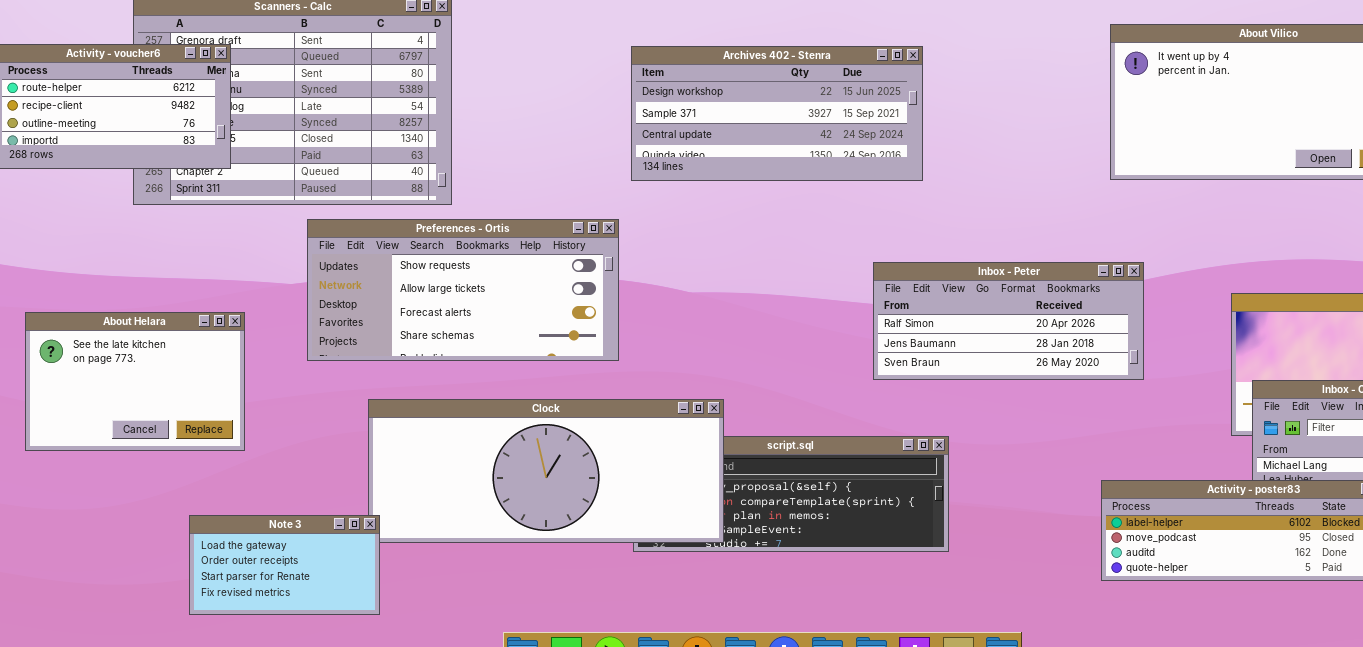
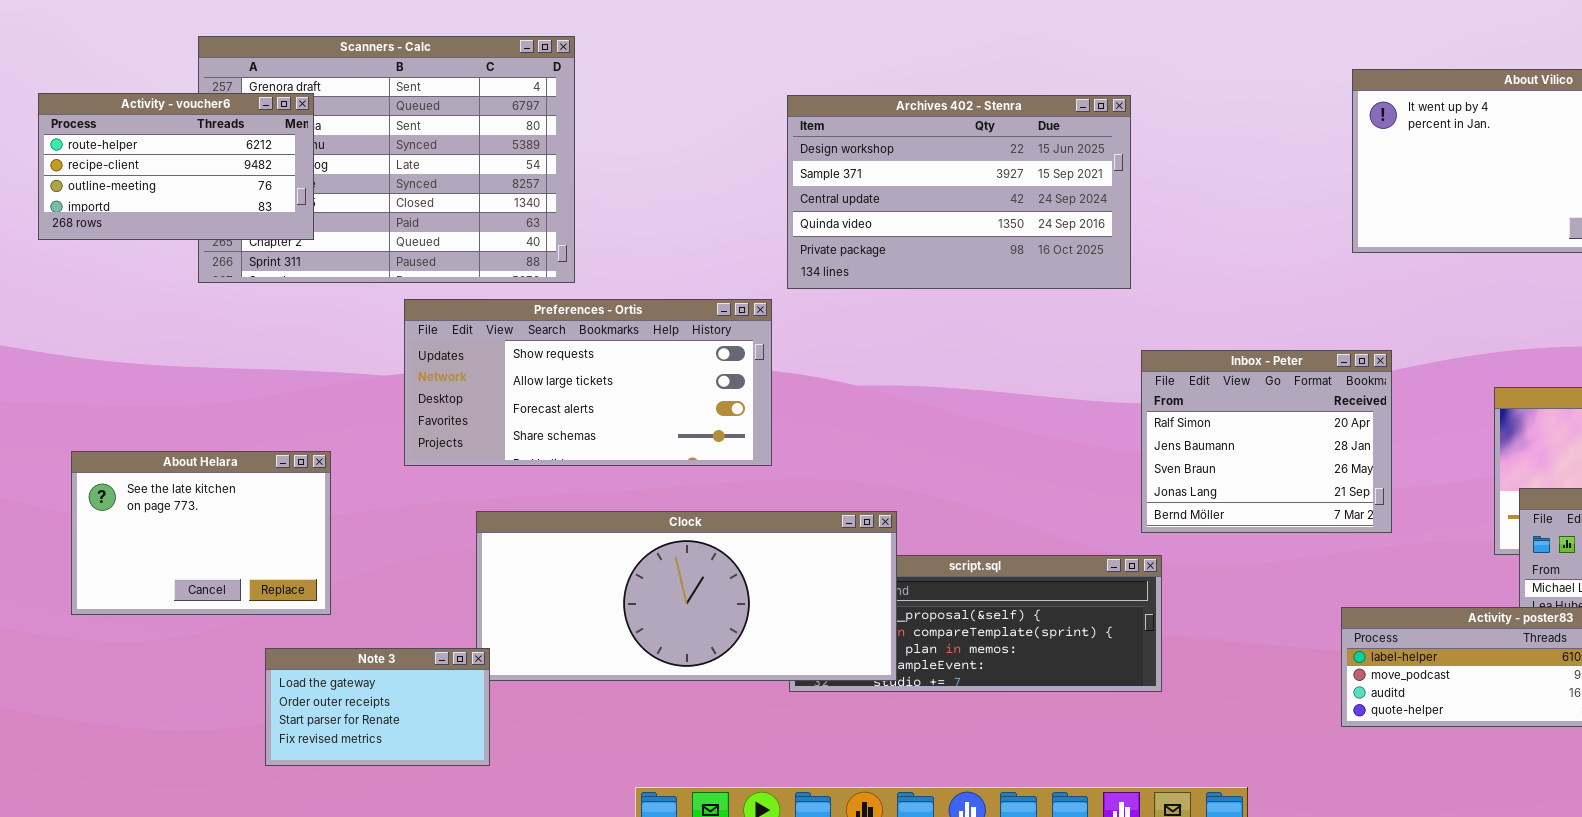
Archives 402 - Stenra: [631,46,923,181] -> [787,95,1131,289], resized
Inbox - Peter: [873,262,1144,380] -> [1141,350,1392,533], resized
About Helara: [25,312,245,451] -> [71,451,331,615], moved

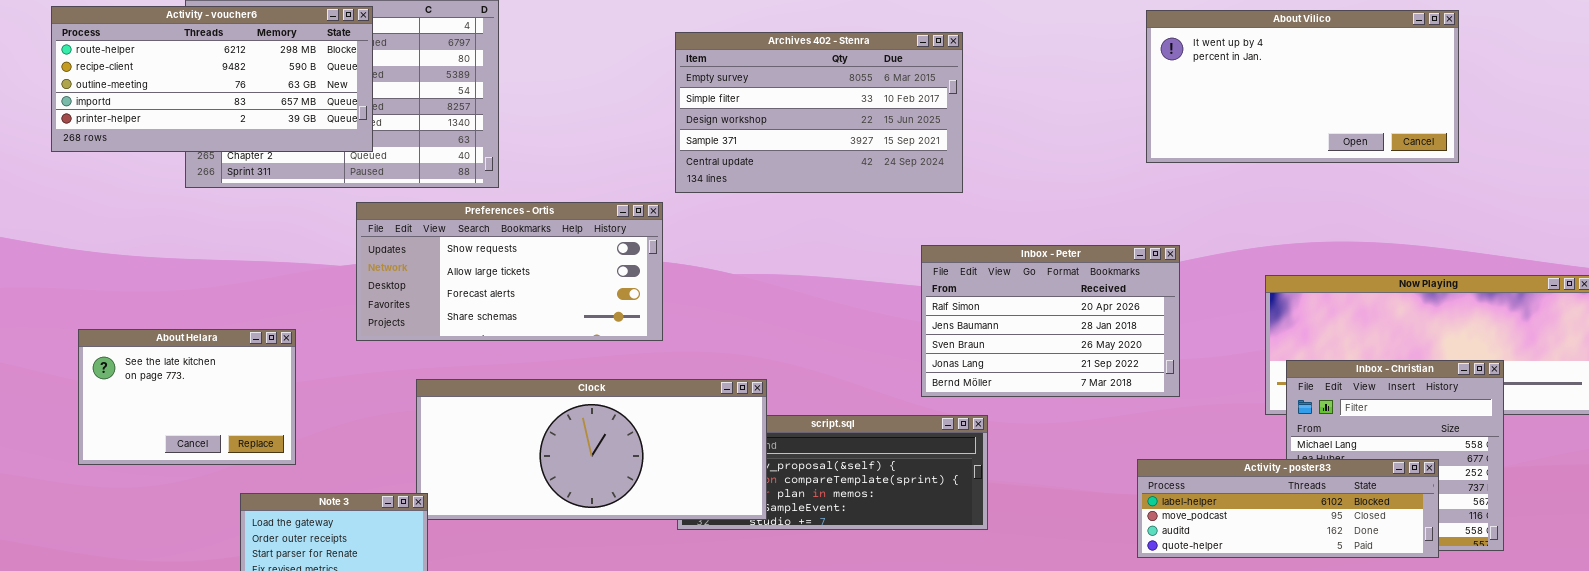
Activity - voucher6: [38,93,314,240] -> [51,6,373,152], resized
Archives 402 - Stenra: [787,95,1131,289] -> [675,32,963,193], scrolled up 2 rows
Inbox - Peter: [1141,350,1392,533] -> [921,245,1180,397], resized

